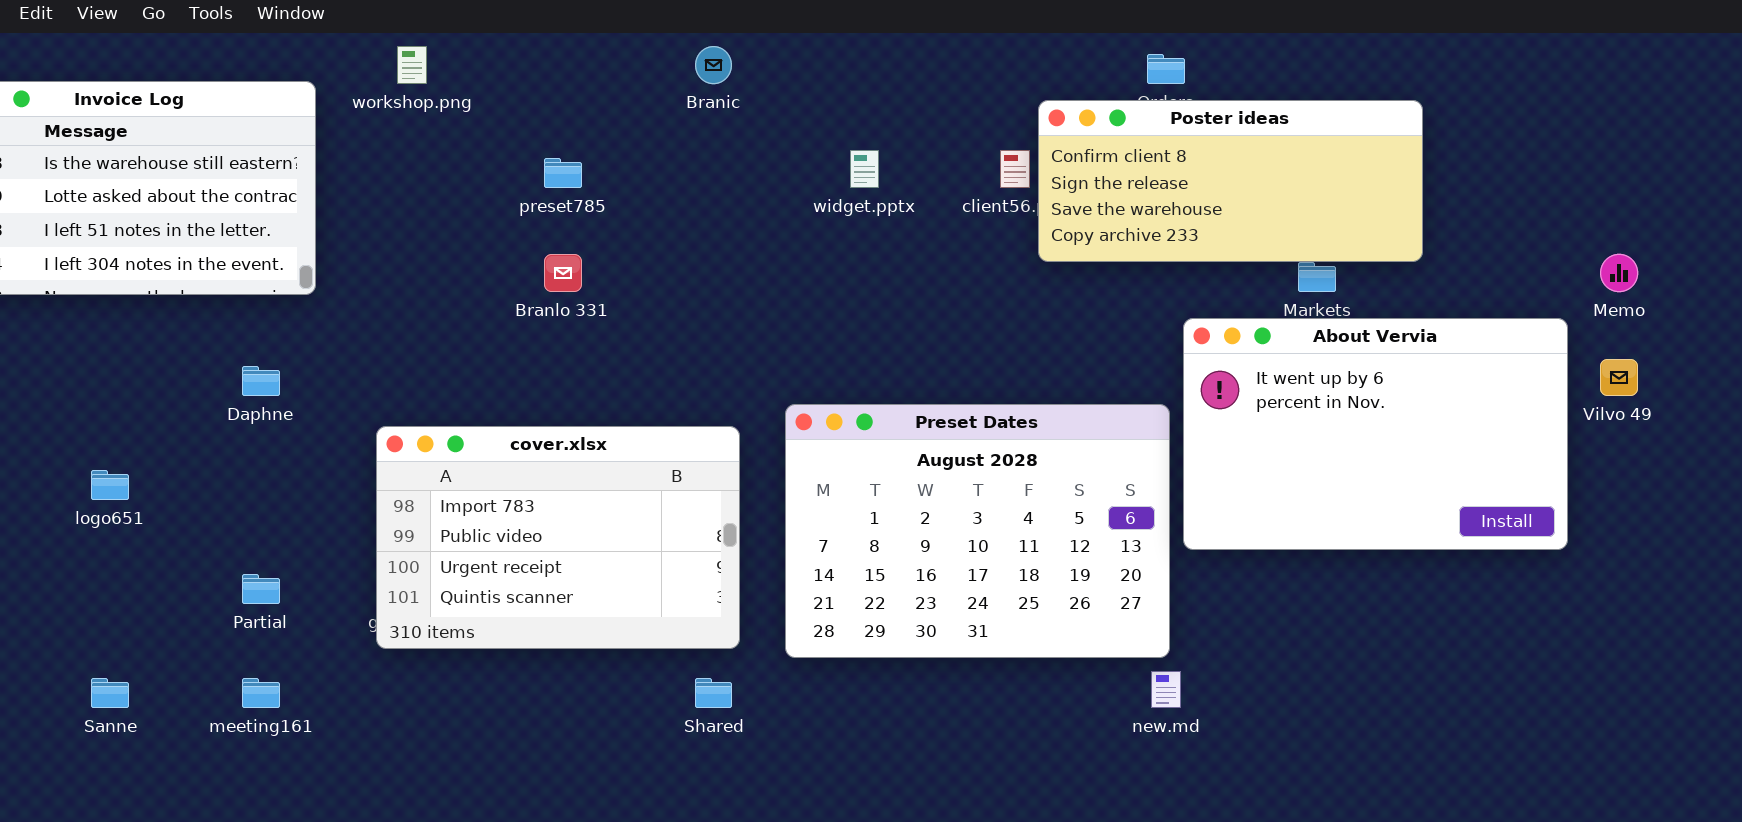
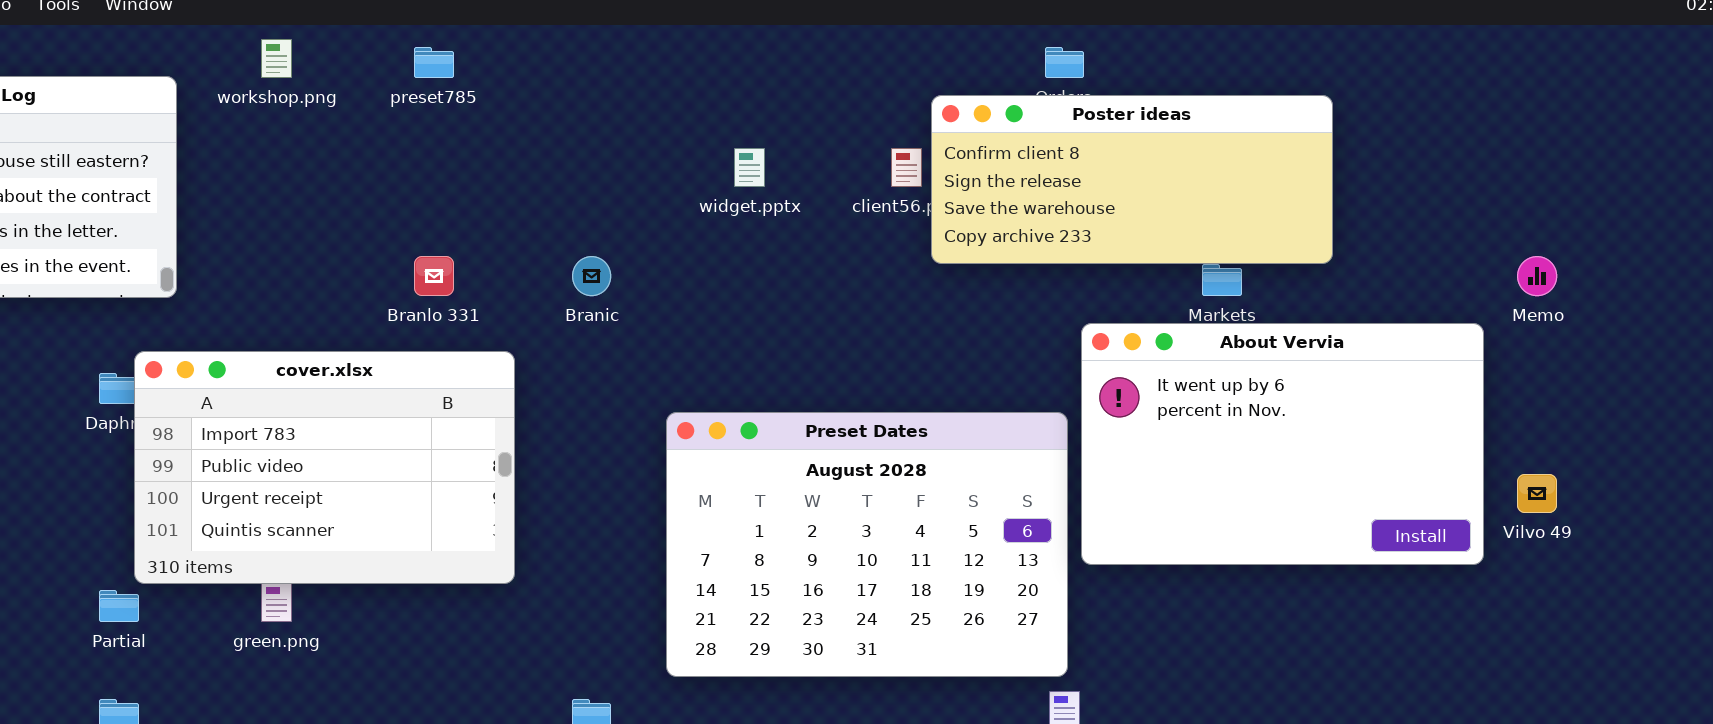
Branic: [695,46,732,84] -> [572,256,611,296], moved
preset785: [544,158,582,188] -> [414,47,454,78], moved
Vilvo 49: [1600,359,1638,396] -> [1517,474,1557,513], moved
cover.xlsx: [376,426,740,649] -> [134,351,515,584], moved

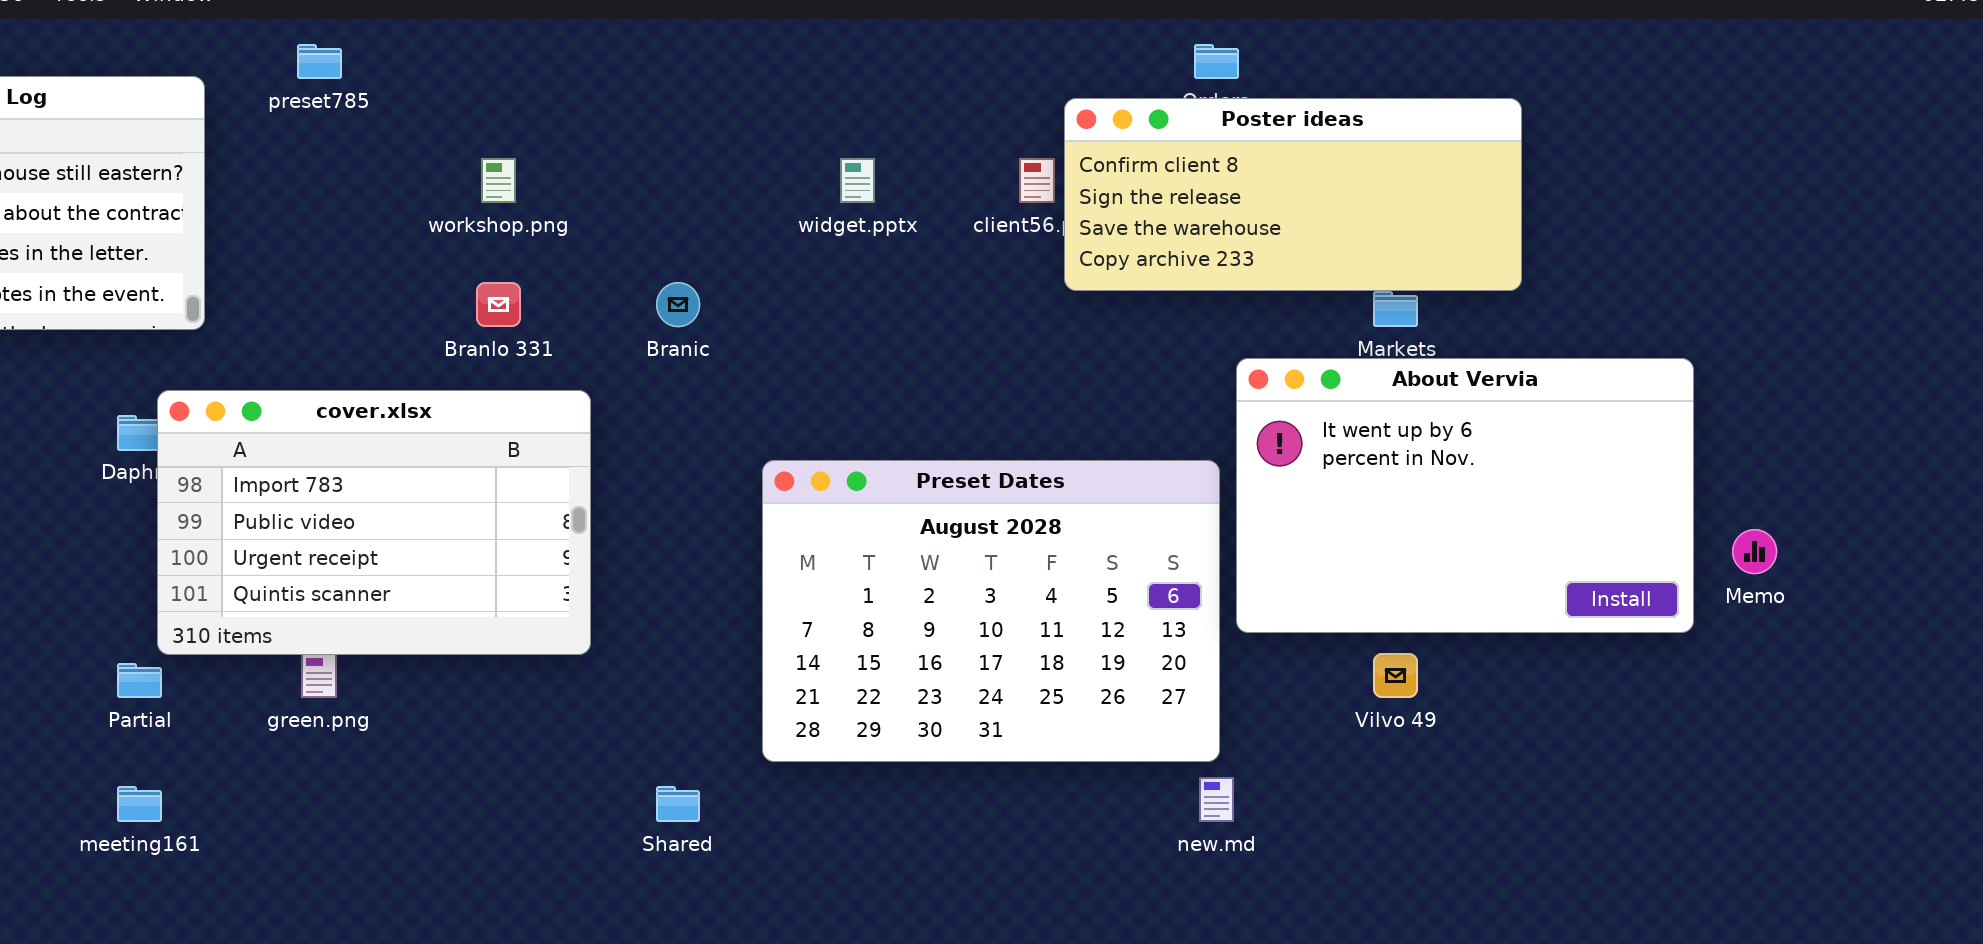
workshop.png: [261,39,292,78] -> [481,158,516,203], moved
preset785: [414,47,454,78] -> [297,44,342,79], moved
Memo: [1517,256,1557,296] -> [1732,529,1777,574], moved
Vilvo 49: [1517,474,1557,513] -> [1373,653,1418,698], moved

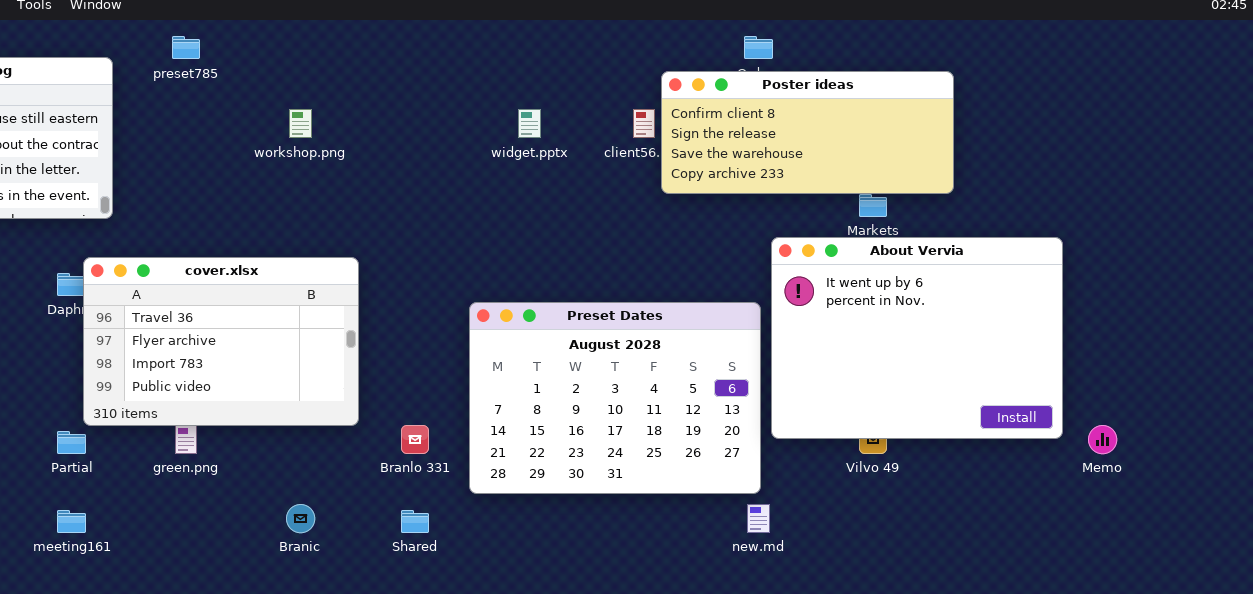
Branlo 331: [476,282,521,327] -> [401,425,429,454], moved
Branic: [656,282,700,327] -> [286,504,315,533], moved
About Vervia: [1236,358,1694,633] -> [771,237,1063,439], resized
cover.xlsx: [157,390,591,655] -> [83,257,359,426], scrolled up 2 rows
Memo: [1732,529,1777,574] -> [1088,425,1117,454], moved

